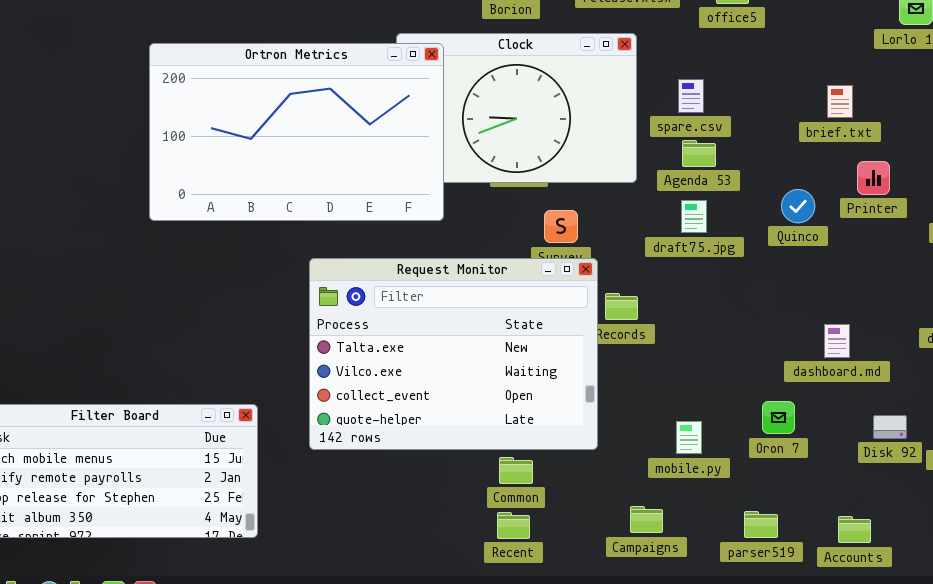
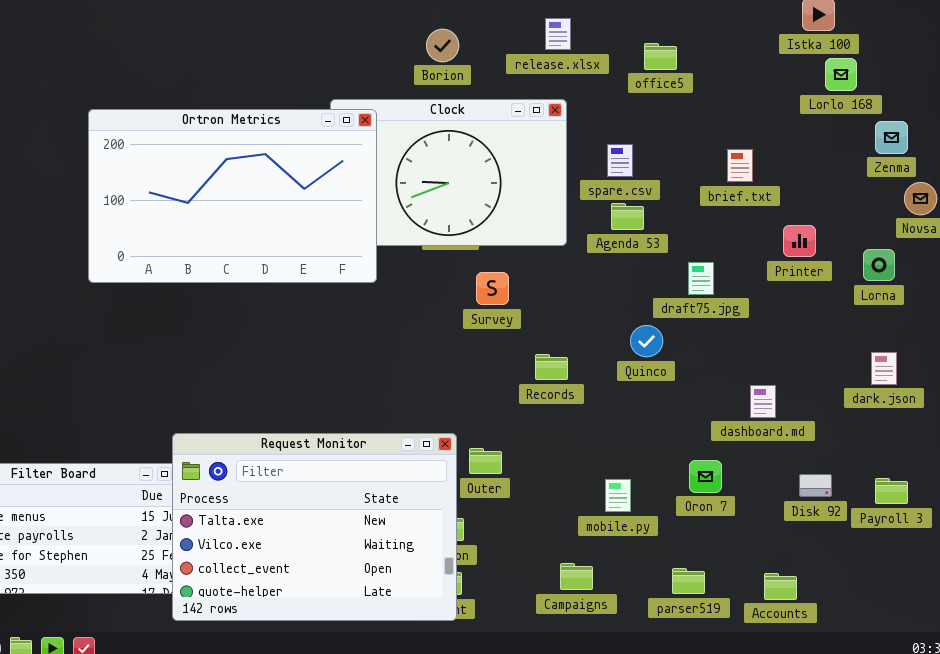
brief.txt: [827,85,853,118] -> [727,149,753,182], moved
Quinco: [781,189,815,223] -> [630,325,663,357], moved
draft75.jpg: [681,200,707,233] -> [688,262,714,295], moved
Request Monitor: [309,258,598,450] -> [172,433,457,621], moved

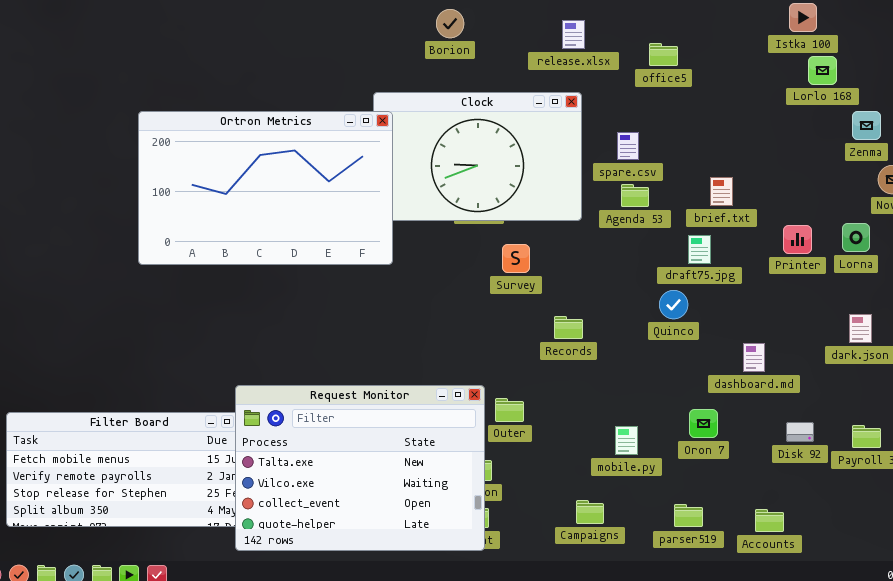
Borion: [426,29,459,62] -> [436,9,464,38], moved
Ortron Metrics: [88,109,377,283] -> [138,111,393,265], moved
brief.txt: [727,149,753,182] -> [710,177,733,206], moved
Printer: [783,225,816,257] -> [783,225,812,254], moved
Quinco: [630,325,663,357] -> [659,290,688,319], moved

